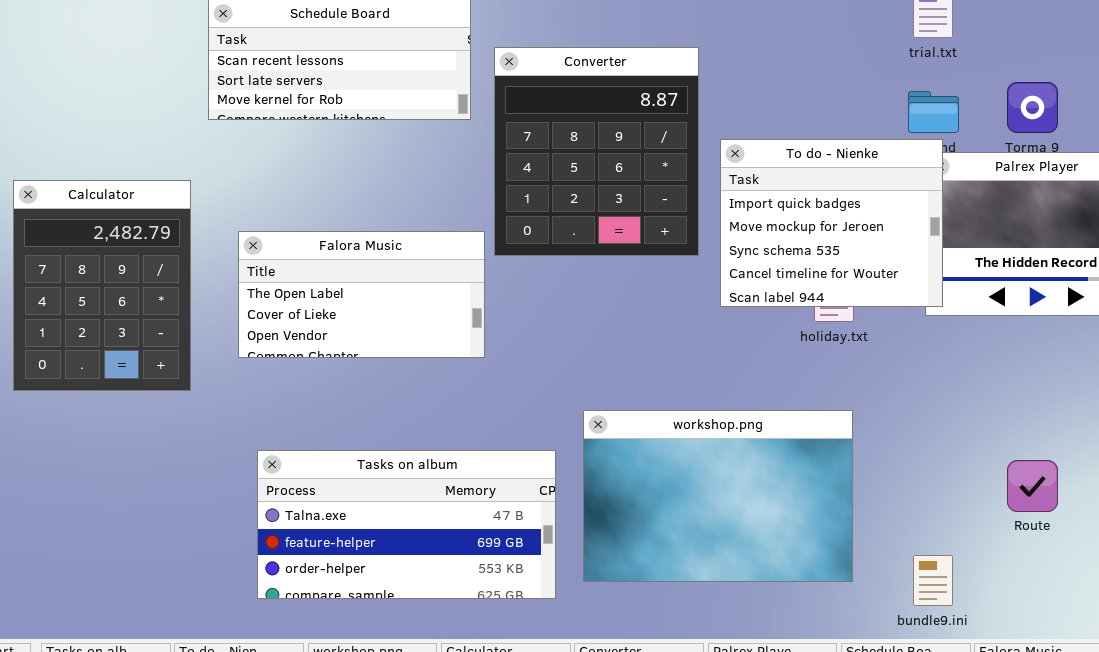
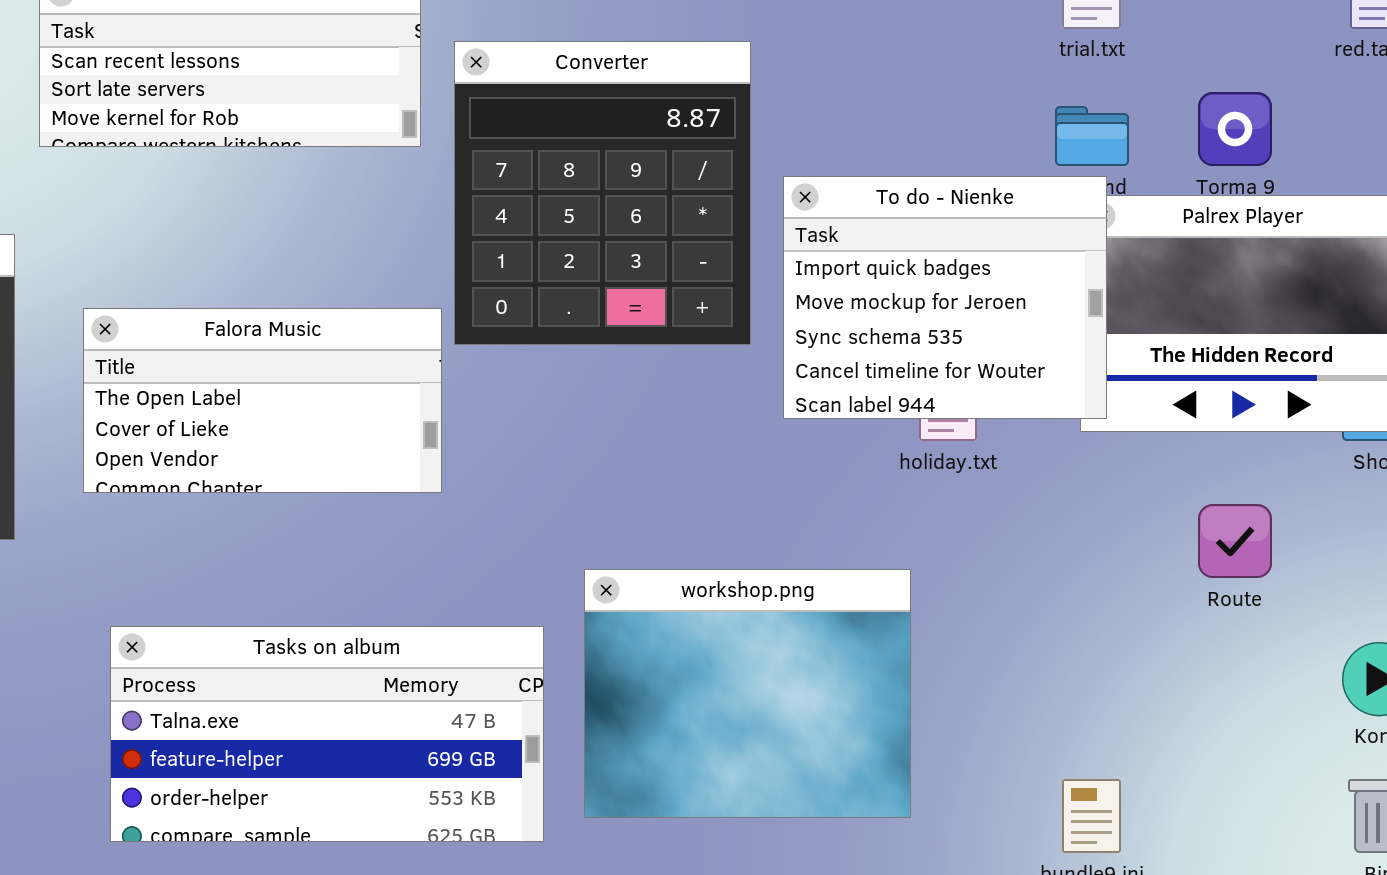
workshop.png: [583,410,853,582] -> [584,569,911,818], resized
Route: [1007,460,1058,512] -> [1198,504,1272,578], moved

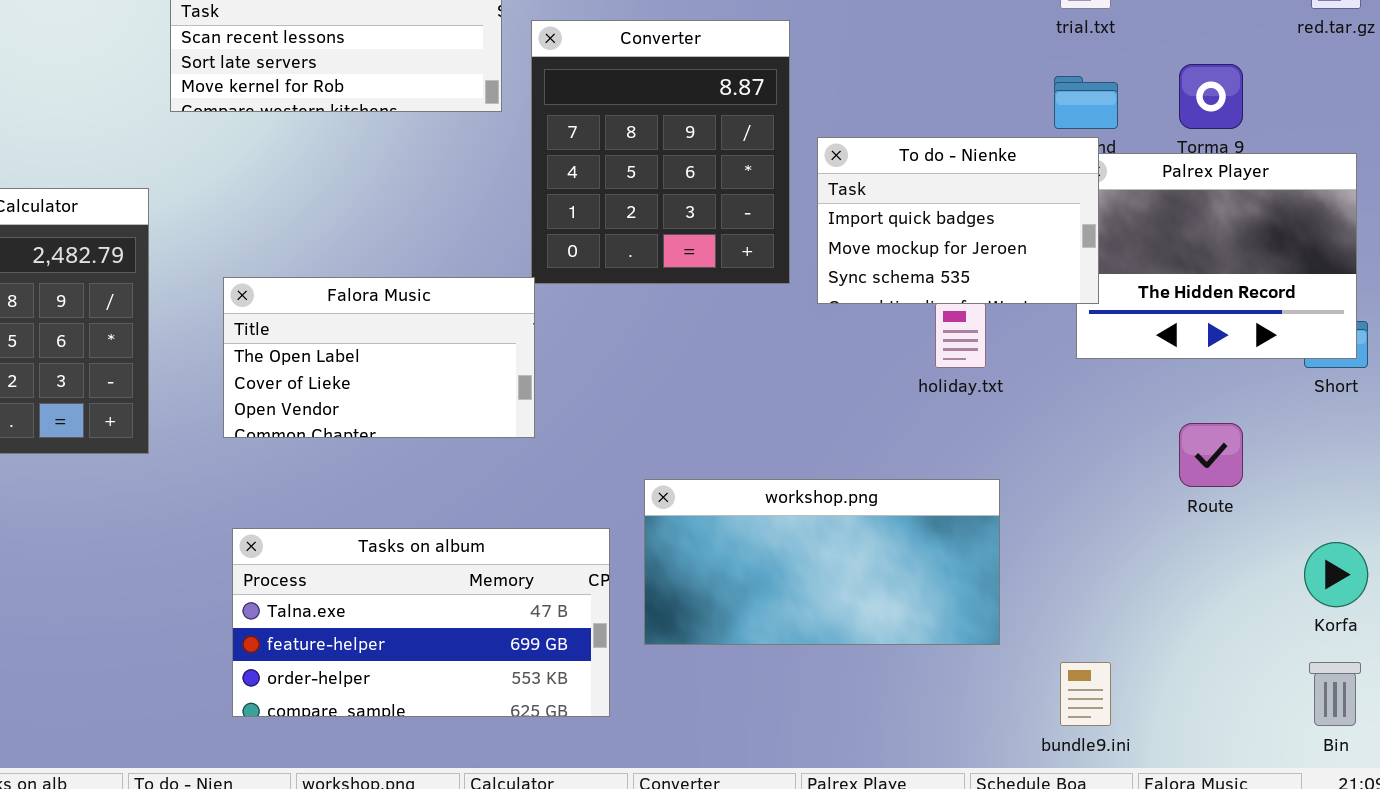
To do - Nienke: [783,176,1107,419] -> [817,137,1099,304], resized
Falora Music: [83,308,442,493] -> [223,277,535,438], moved
workshop.png: [584,569,911,818] -> [644,479,1000,645], resized

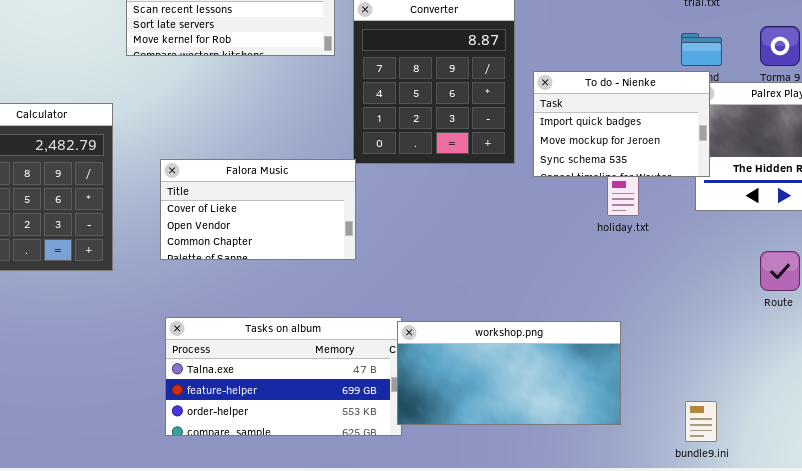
Falora Music: [223,277,535,438] -> [160,159,356,260], scrolled down 1 row
workshop.png: [644,479,1000,645] -> [397,321,621,425], moved

